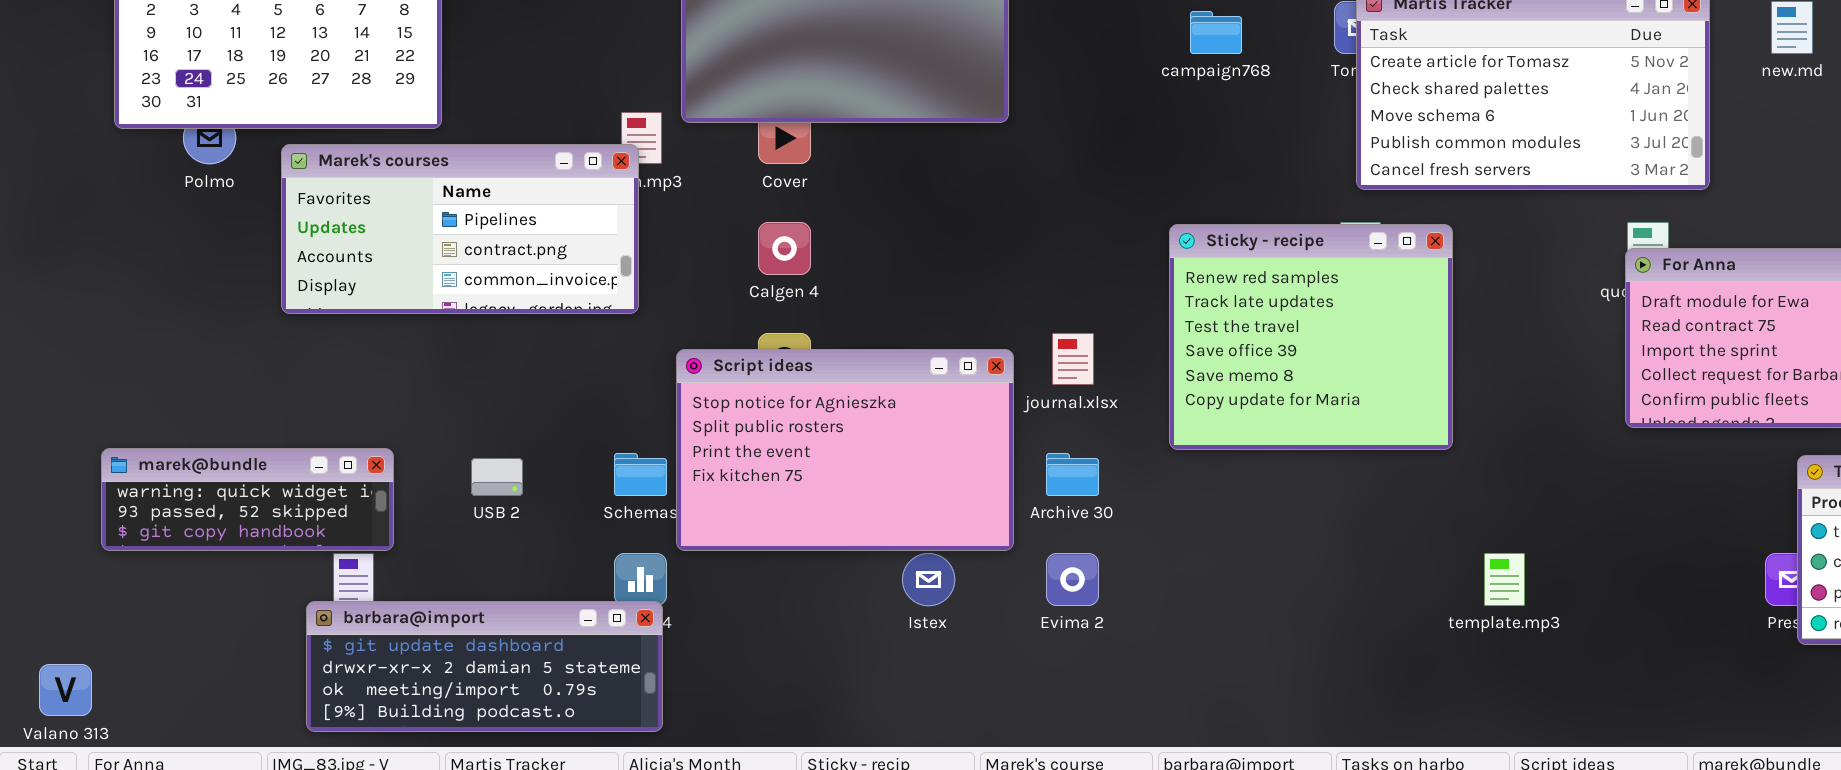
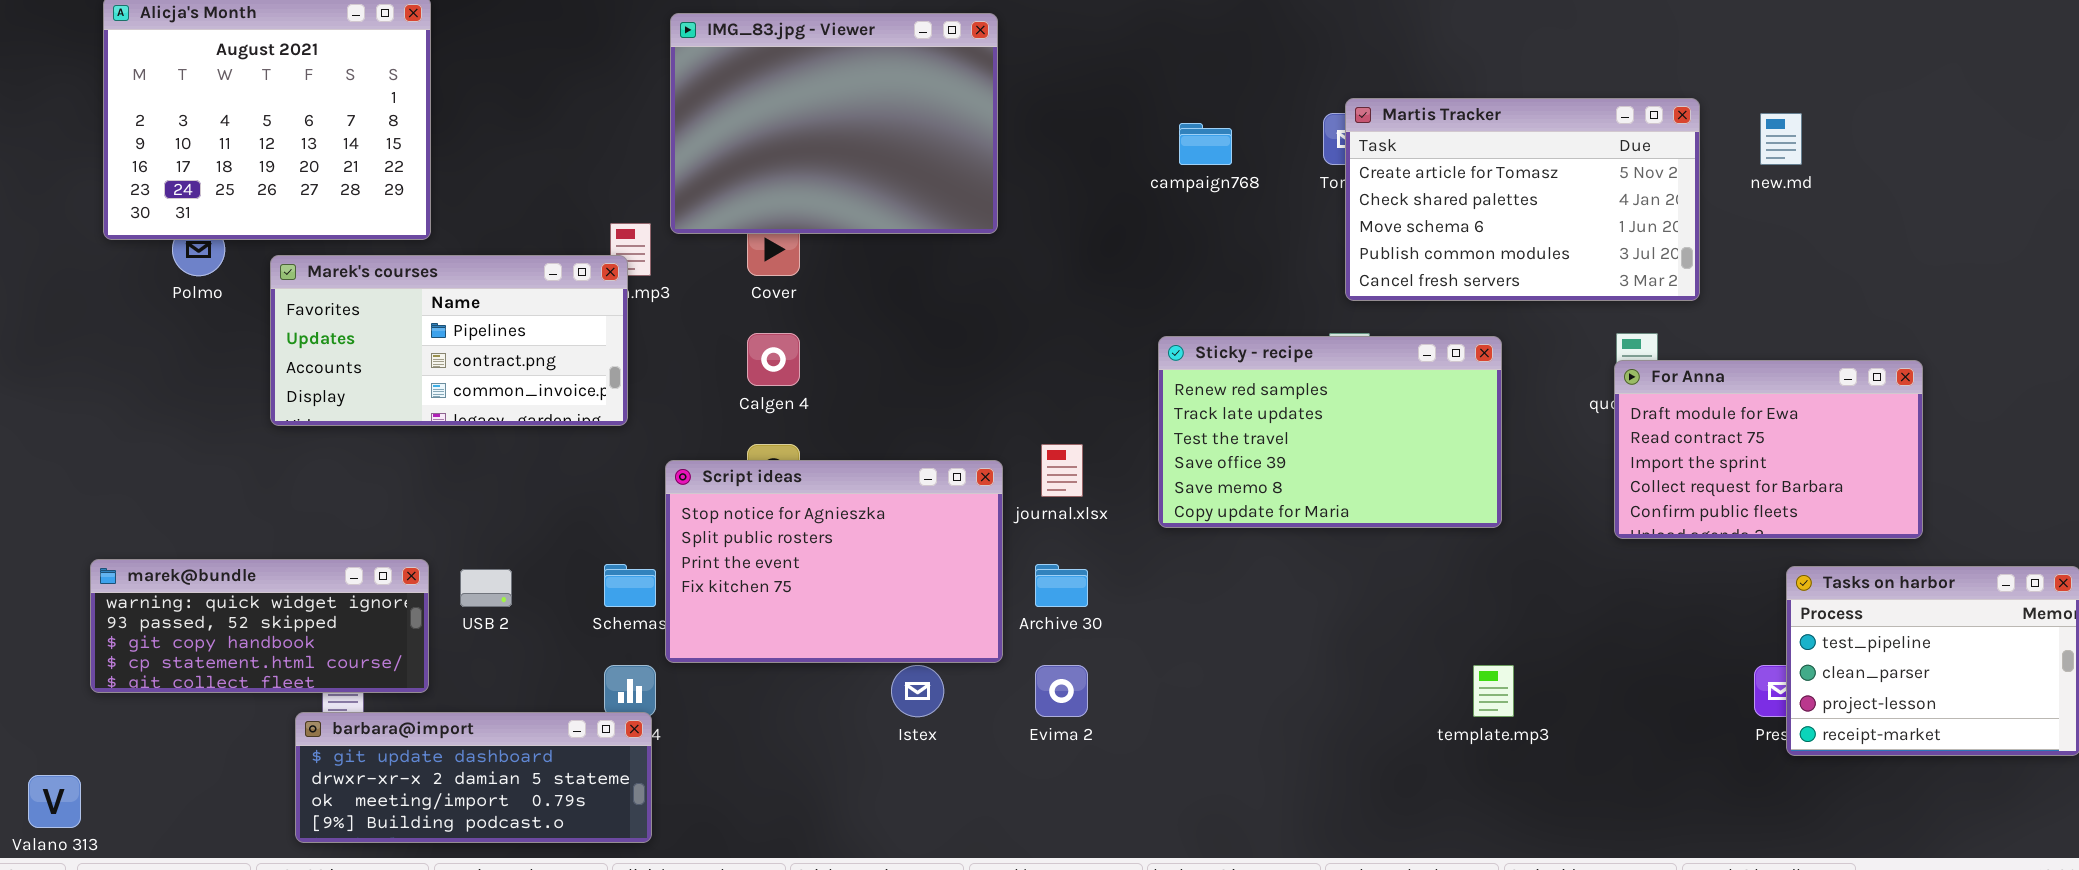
Sticky - recipe: [1169,224,1453,450] -> [1158,336,1502,528], resized
marek@bundle: [101,448,394,551] -> [90,559,429,693], resized

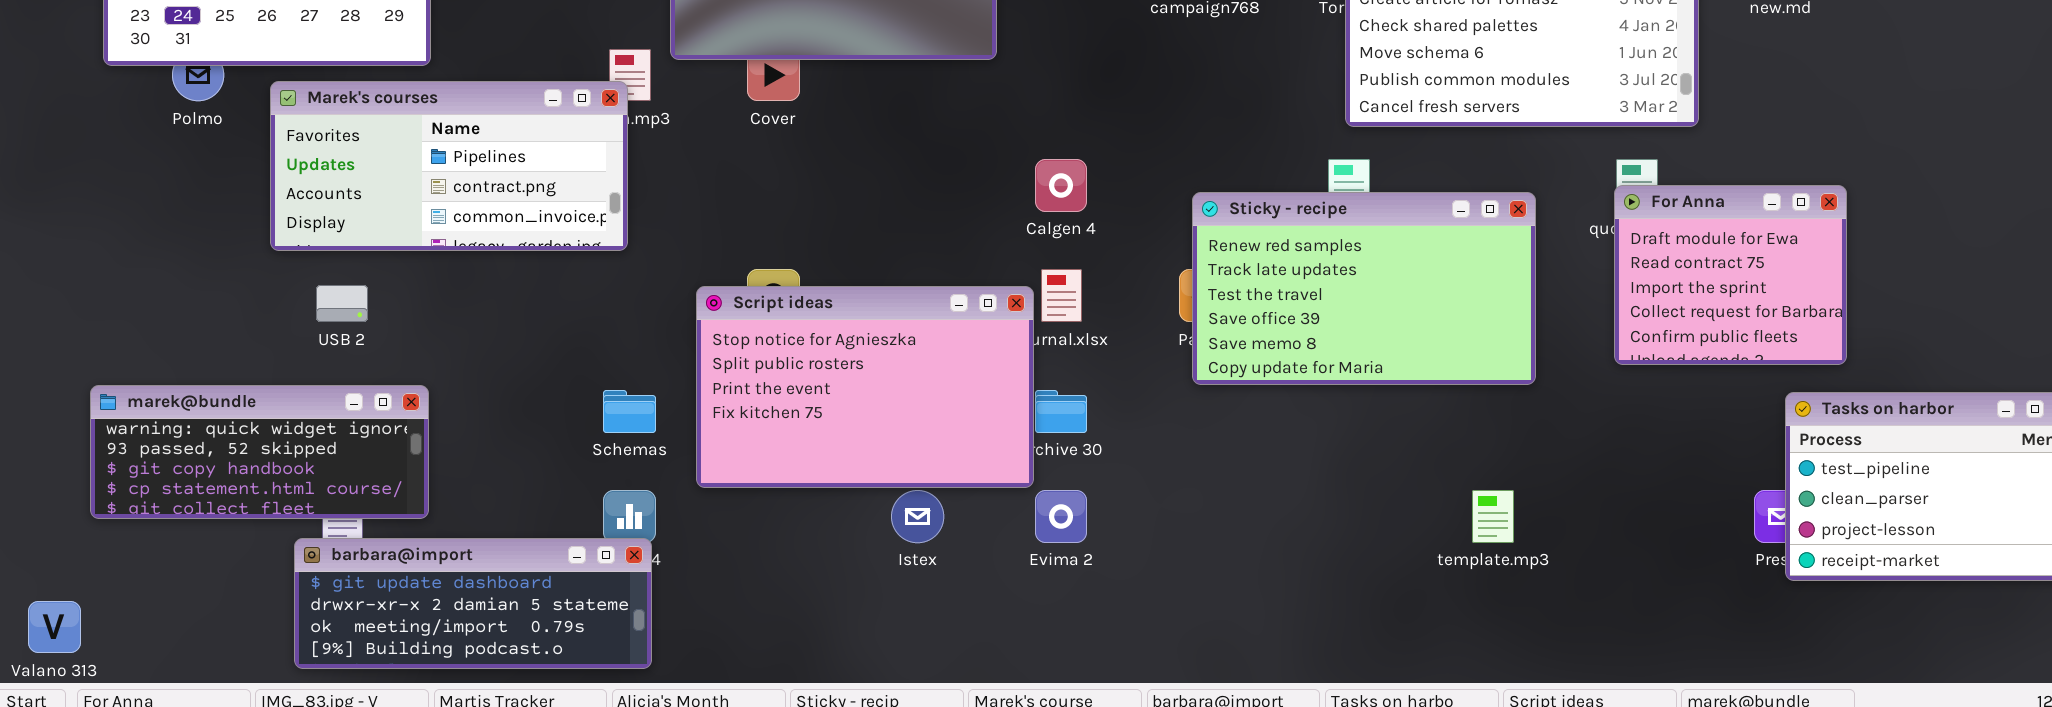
Calgen 4: [747,333,800,386] -> [1035,159,1087,212], moved
Sticky - recipe: [1158,336,1502,528] -> [1192,192,1536,385], moved
For Anna: [1614,360,1923,539] -> [1614,185,1847,365], resized
Script ideas: [665,460,1003,663] -> [696,286,1034,488], moved
USB 2: [460,569,512,607] -> [316,285,368,322], moved

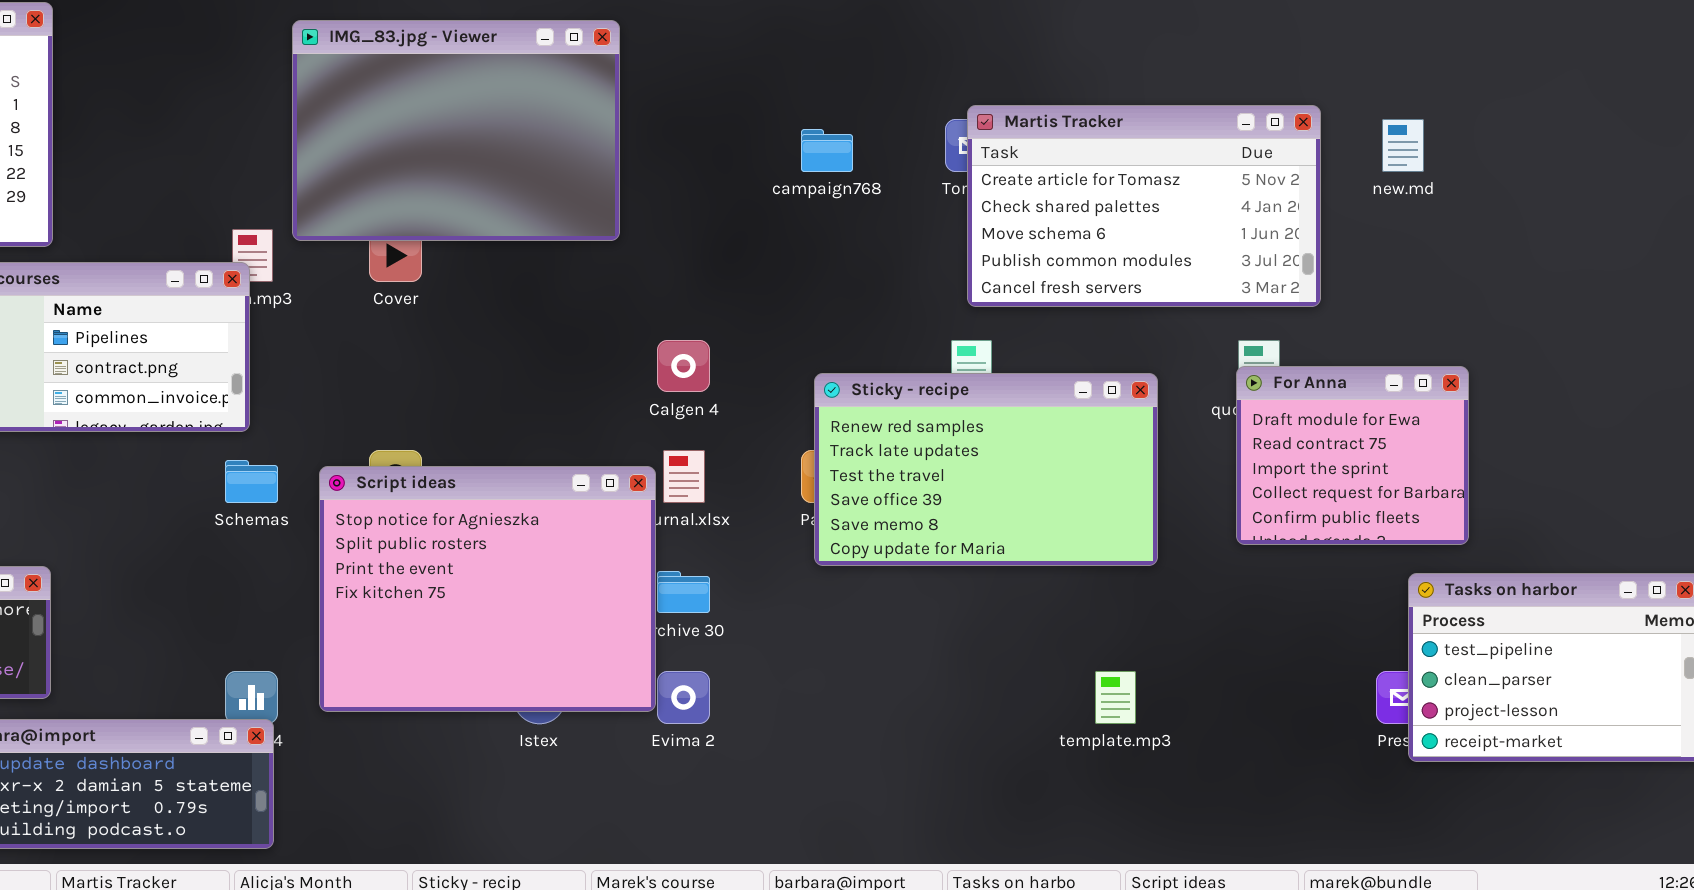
Script ideas: [696,286,1034,488] -> [319,466,656,712], resized
Schemas: [603,390,656,433] -> [225,460,278,503], moved

